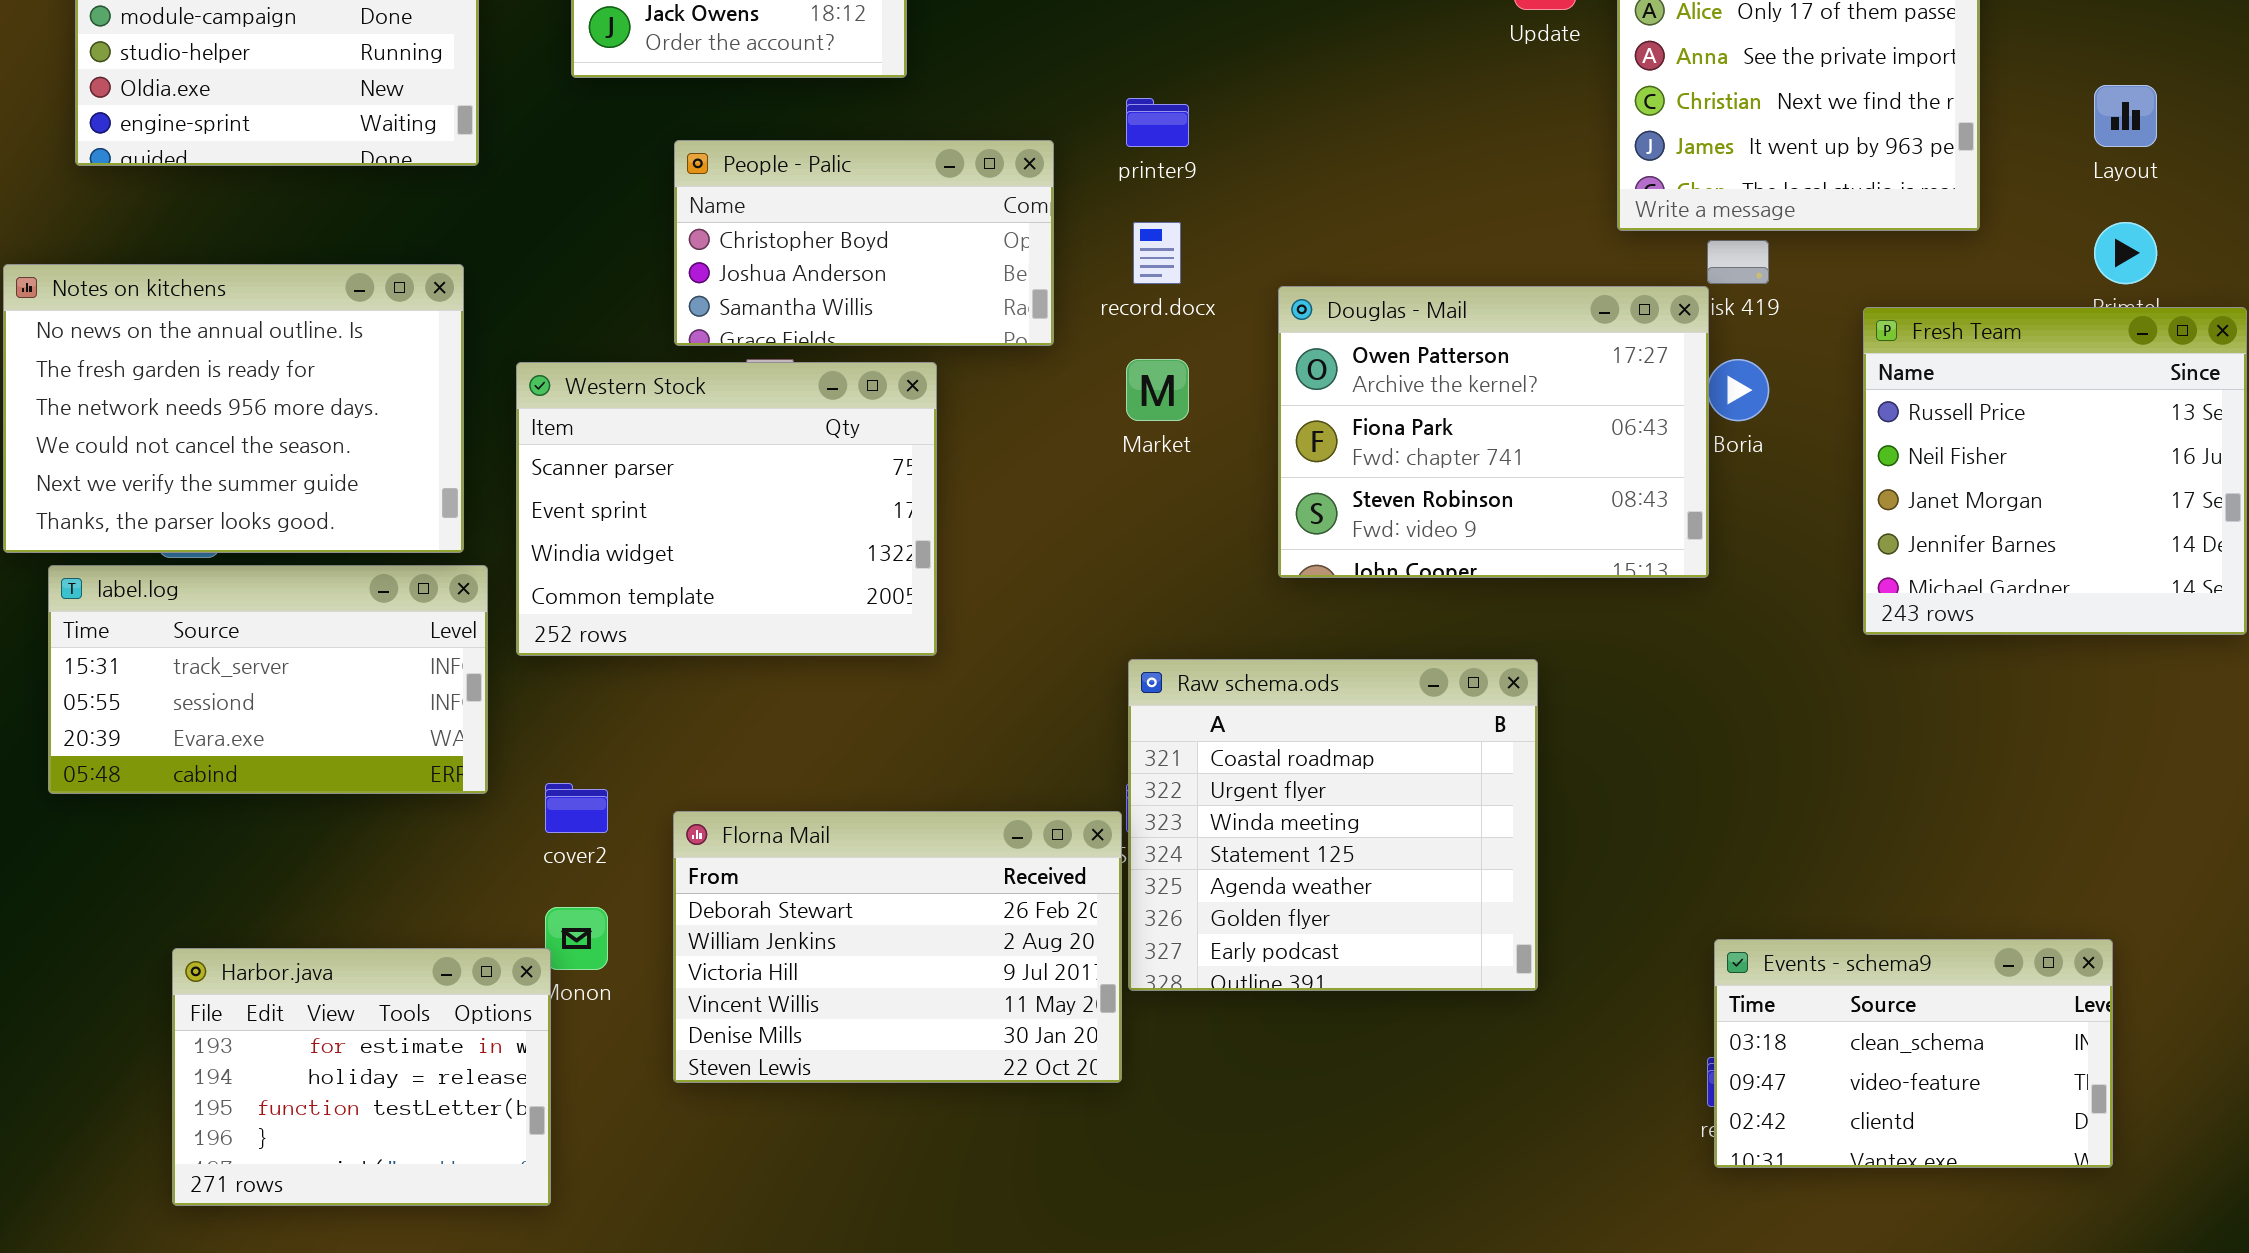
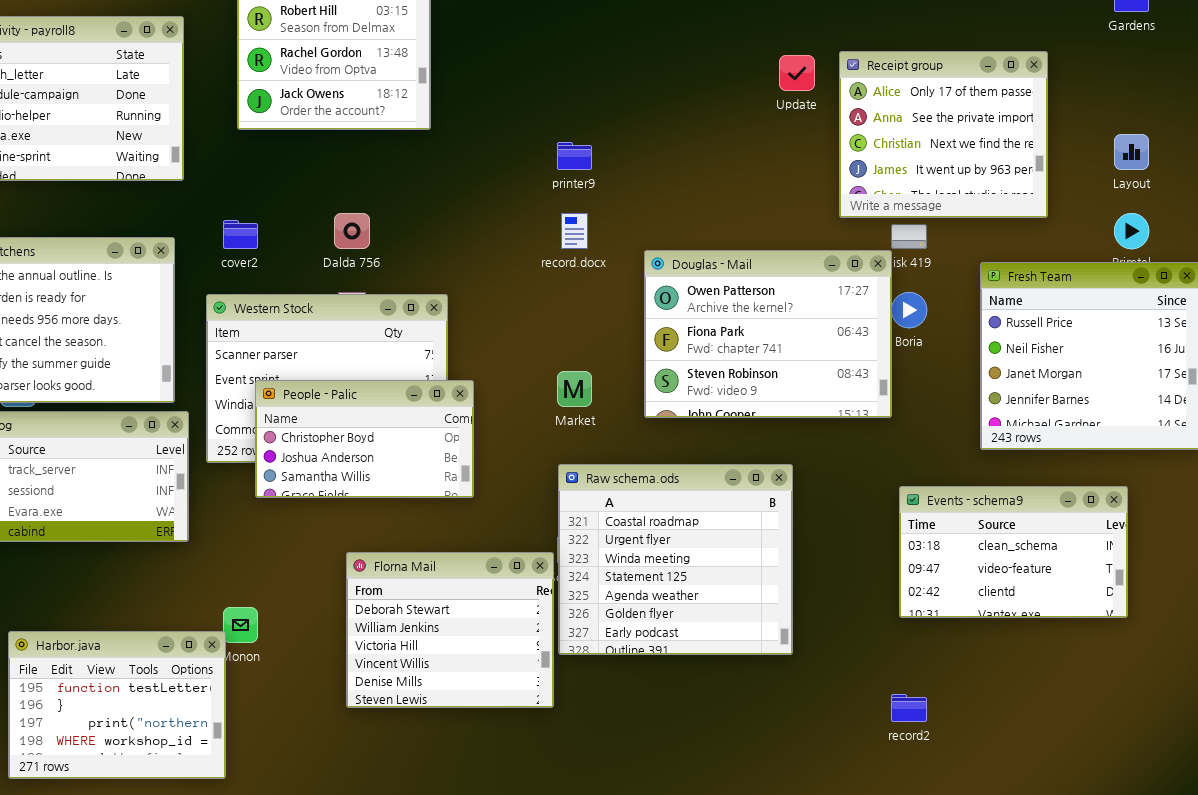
People - Palic: [674,140,1054,346] -> [255,380,474,498], moved
Market: [1126,359,1189,421] -> [557,371,592,407], moved
cover2: [545,783,608,833] -> [223,220,258,249], moved
Florna Mail: [673,811,1122,1083] -> [346,552,554,708], resized
Events - schema9: [1714,939,2113,1168] -> [899,486,1128,618], moved
Harbor.java: [172,948,551,1206] -> [8,631,226,779], scrolled down 2 rows

